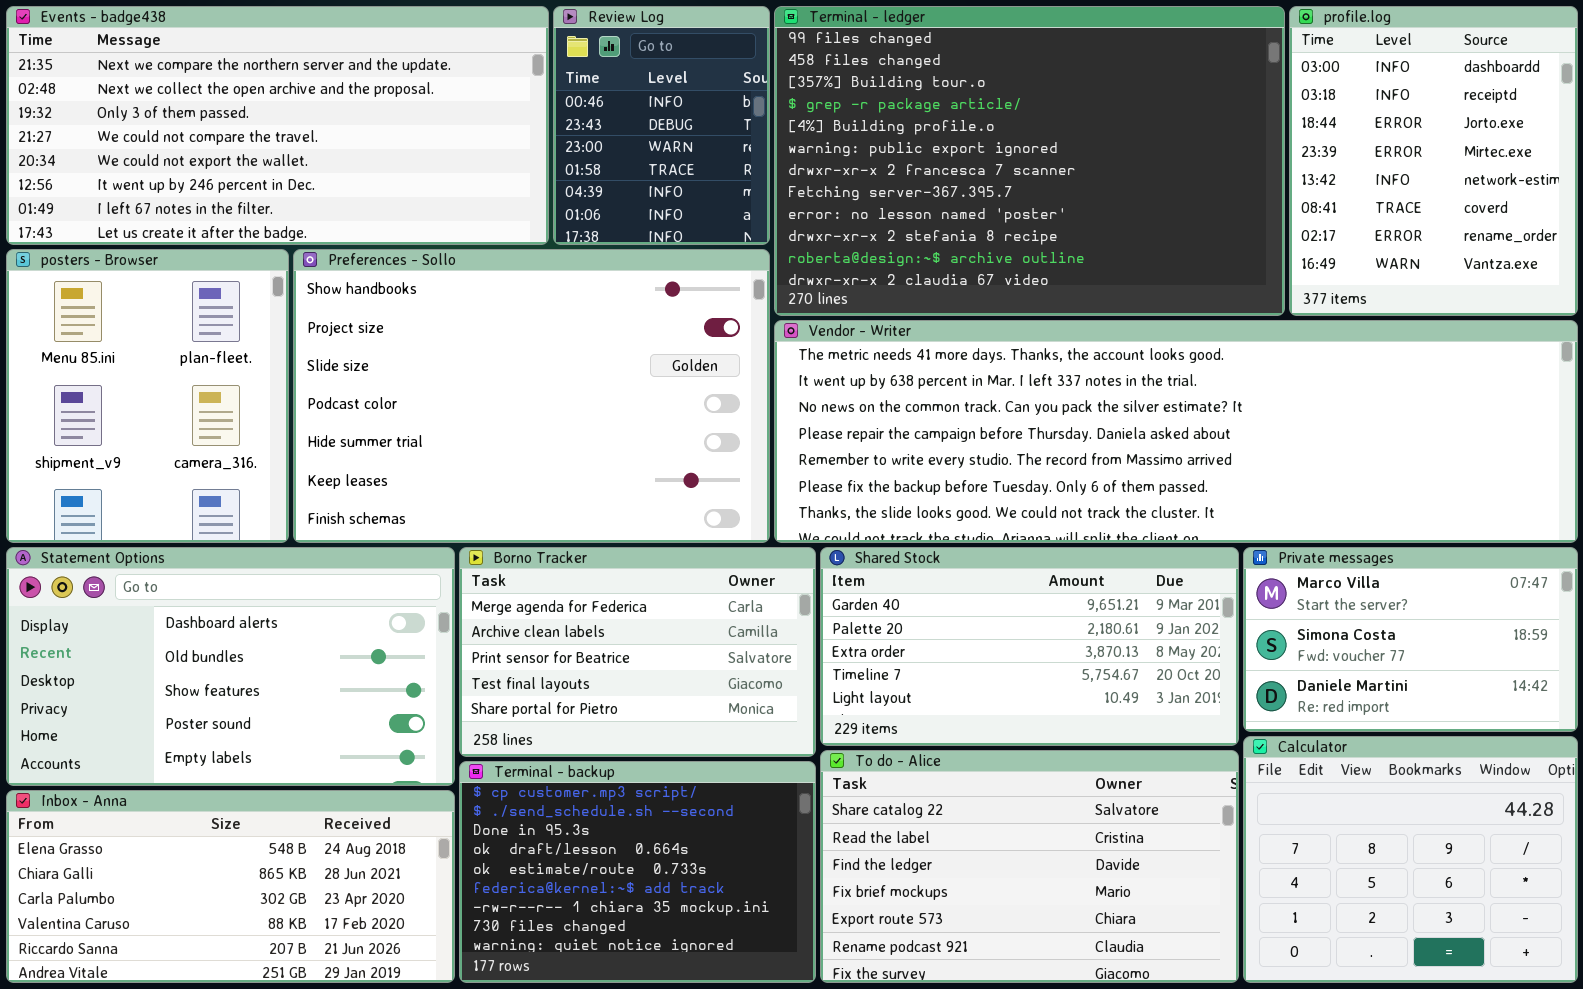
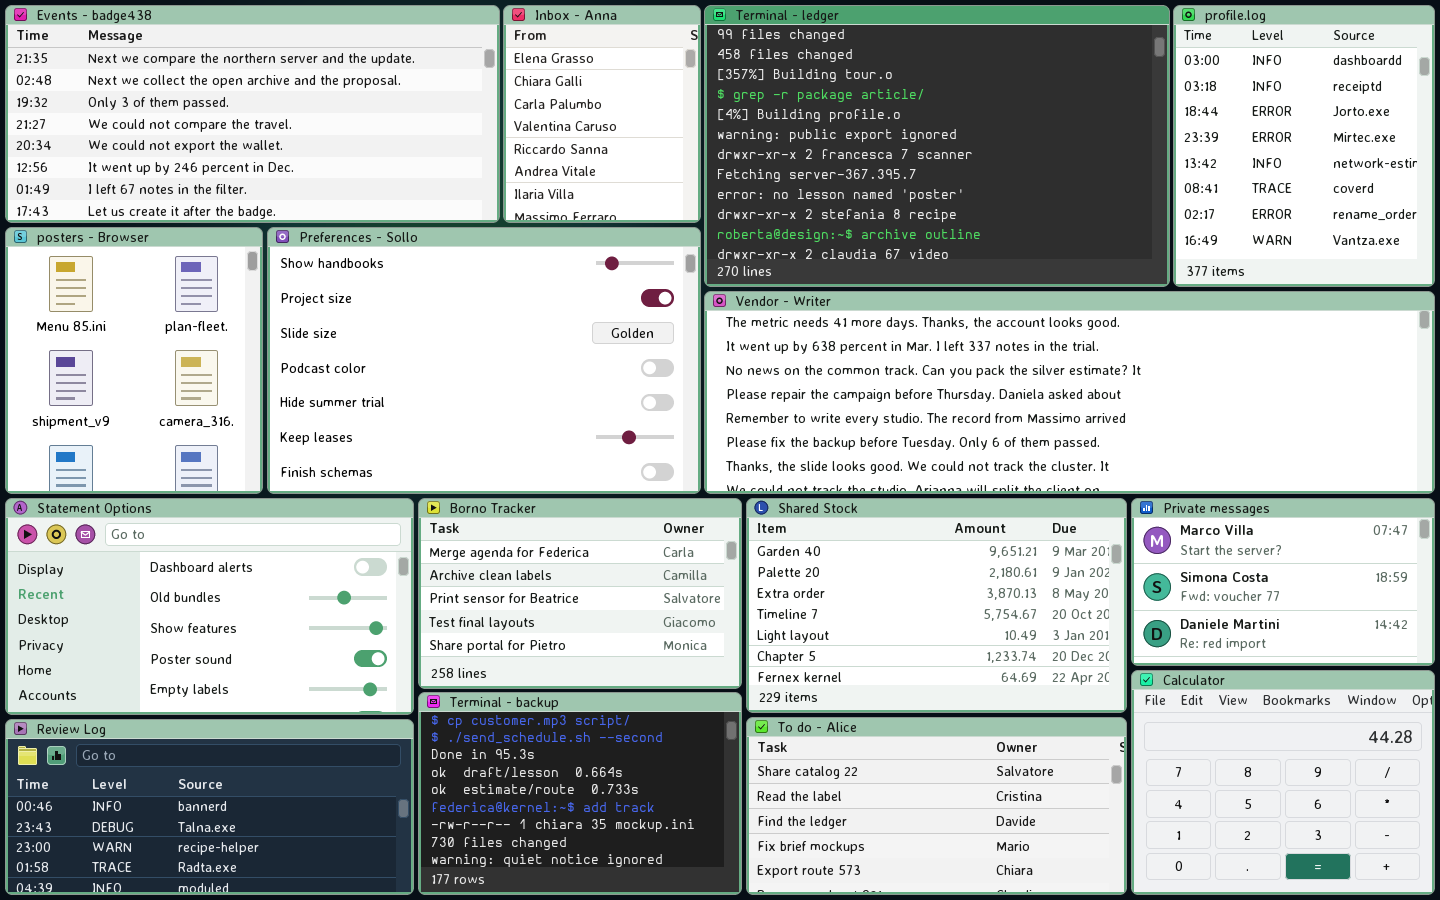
Review Log: [553,6,770,245] -> [5,719,414,895], moved, resized
Shared Stock: [820,547,1239,746] -> [746,498,1127,713], resized
To do - Alice: [820,750,1239,983] -> [746,717,1127,895], resized
Inbox - Anna: [6,790,455,983] -> [503,5,701,223], moved, resized

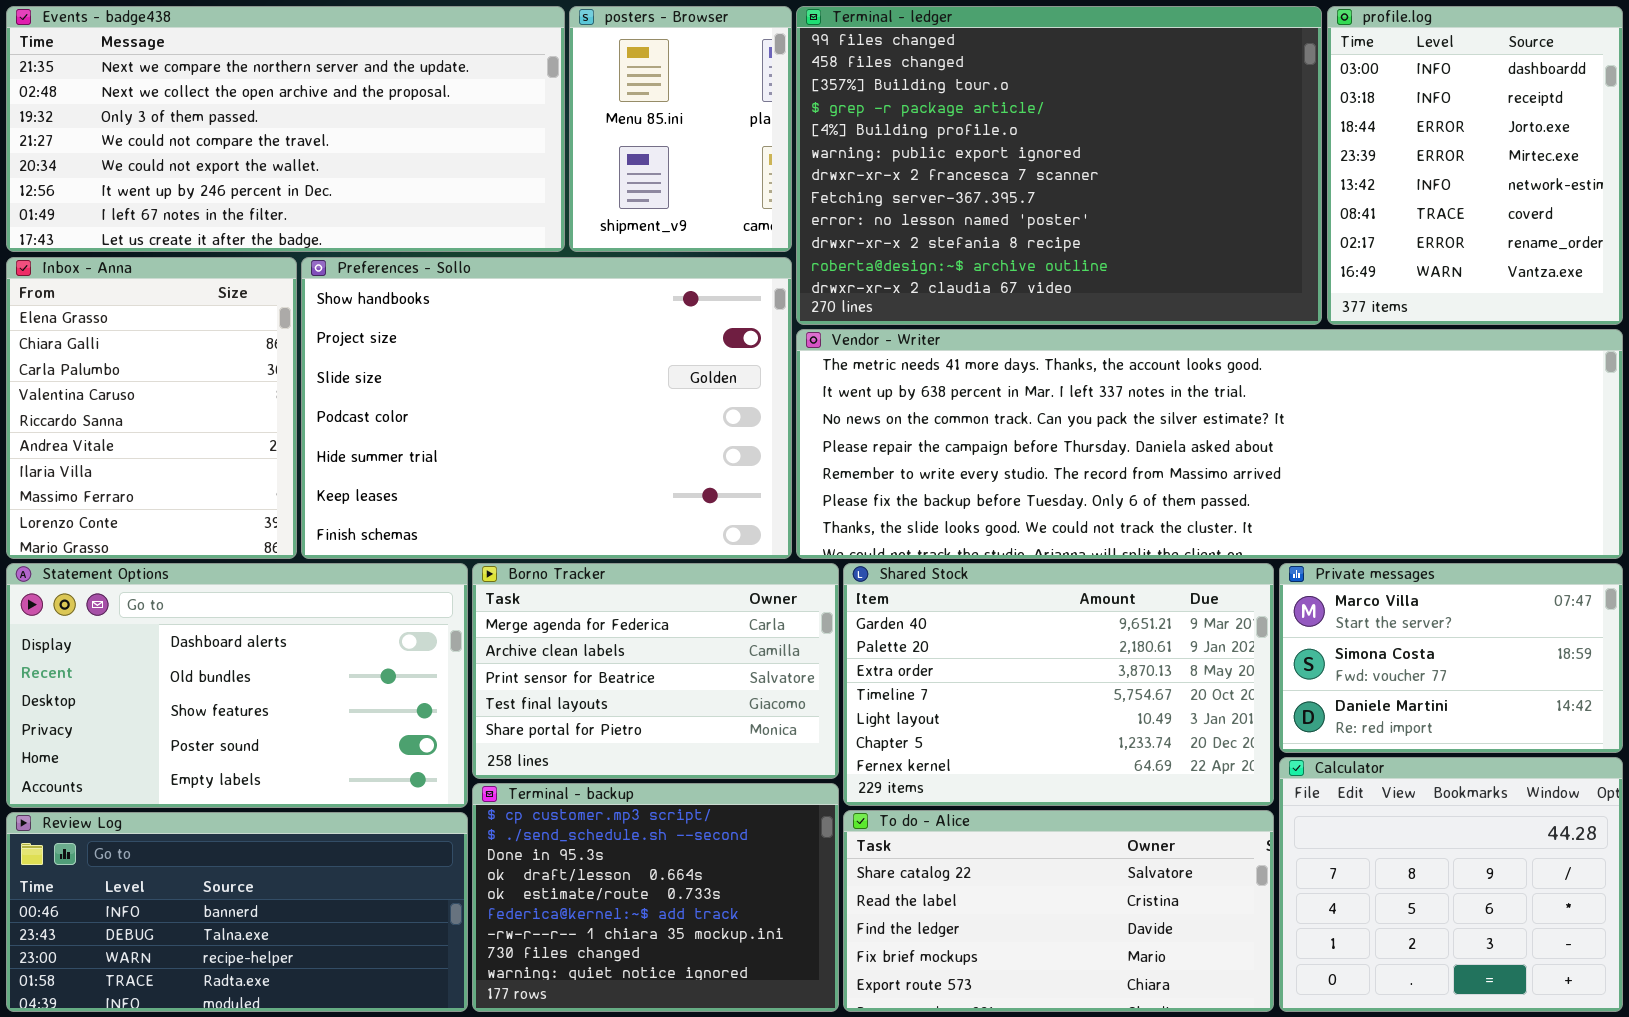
Inbox - Anna: [503,5,701,223] -> [6,257,297,559], moved, resized
posters - Browser: [5,227,263,494] -> [569,6,792,252], moved, resized

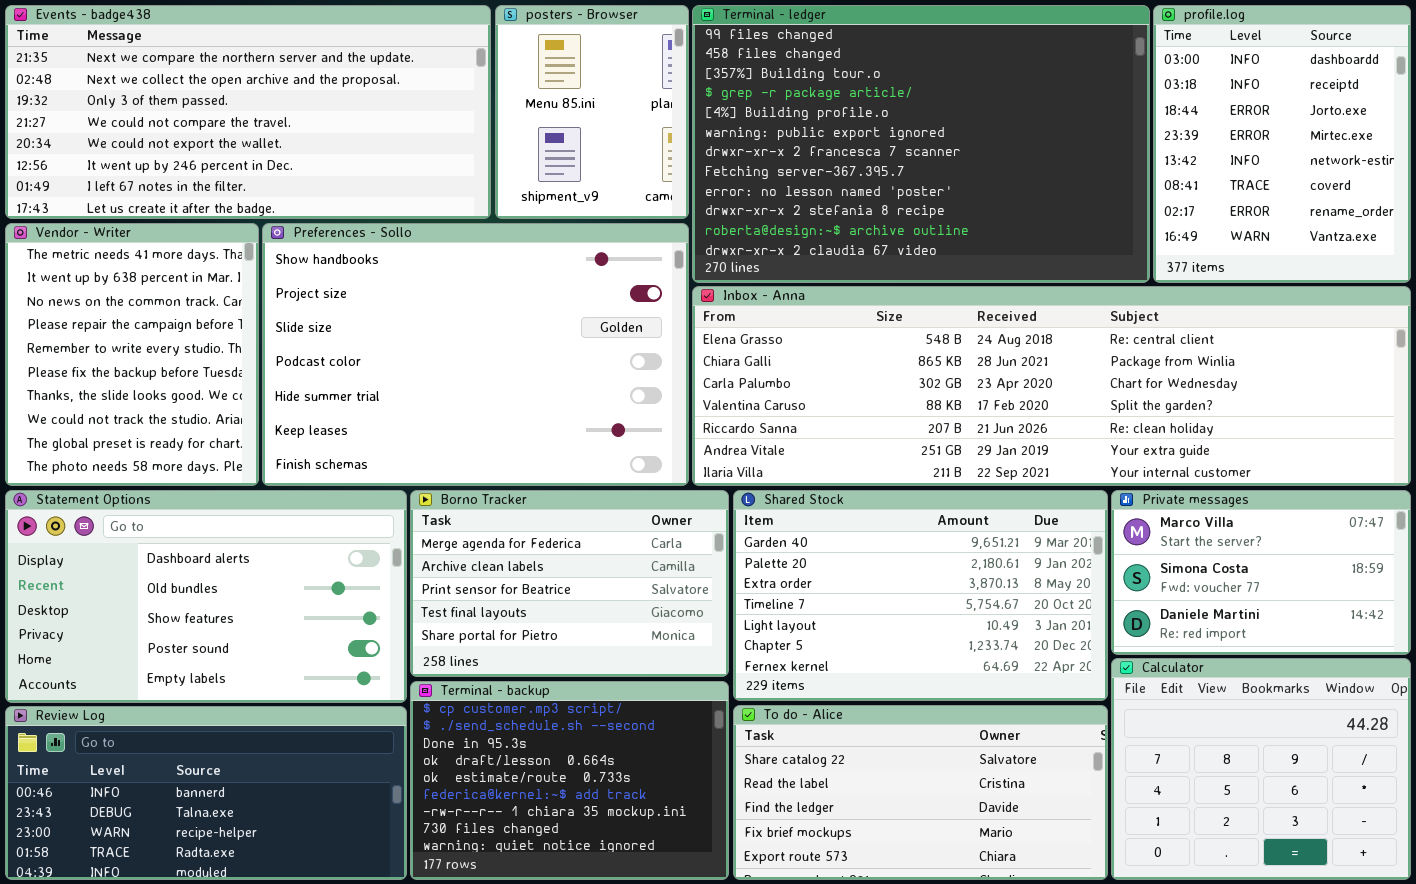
Inbox - Anna: [6,257,297,559] -> [692,286,1411,486], moved, resized
Vendor - Writer: [796,329,1623,559] -> [5,223,259,486], moved, resized

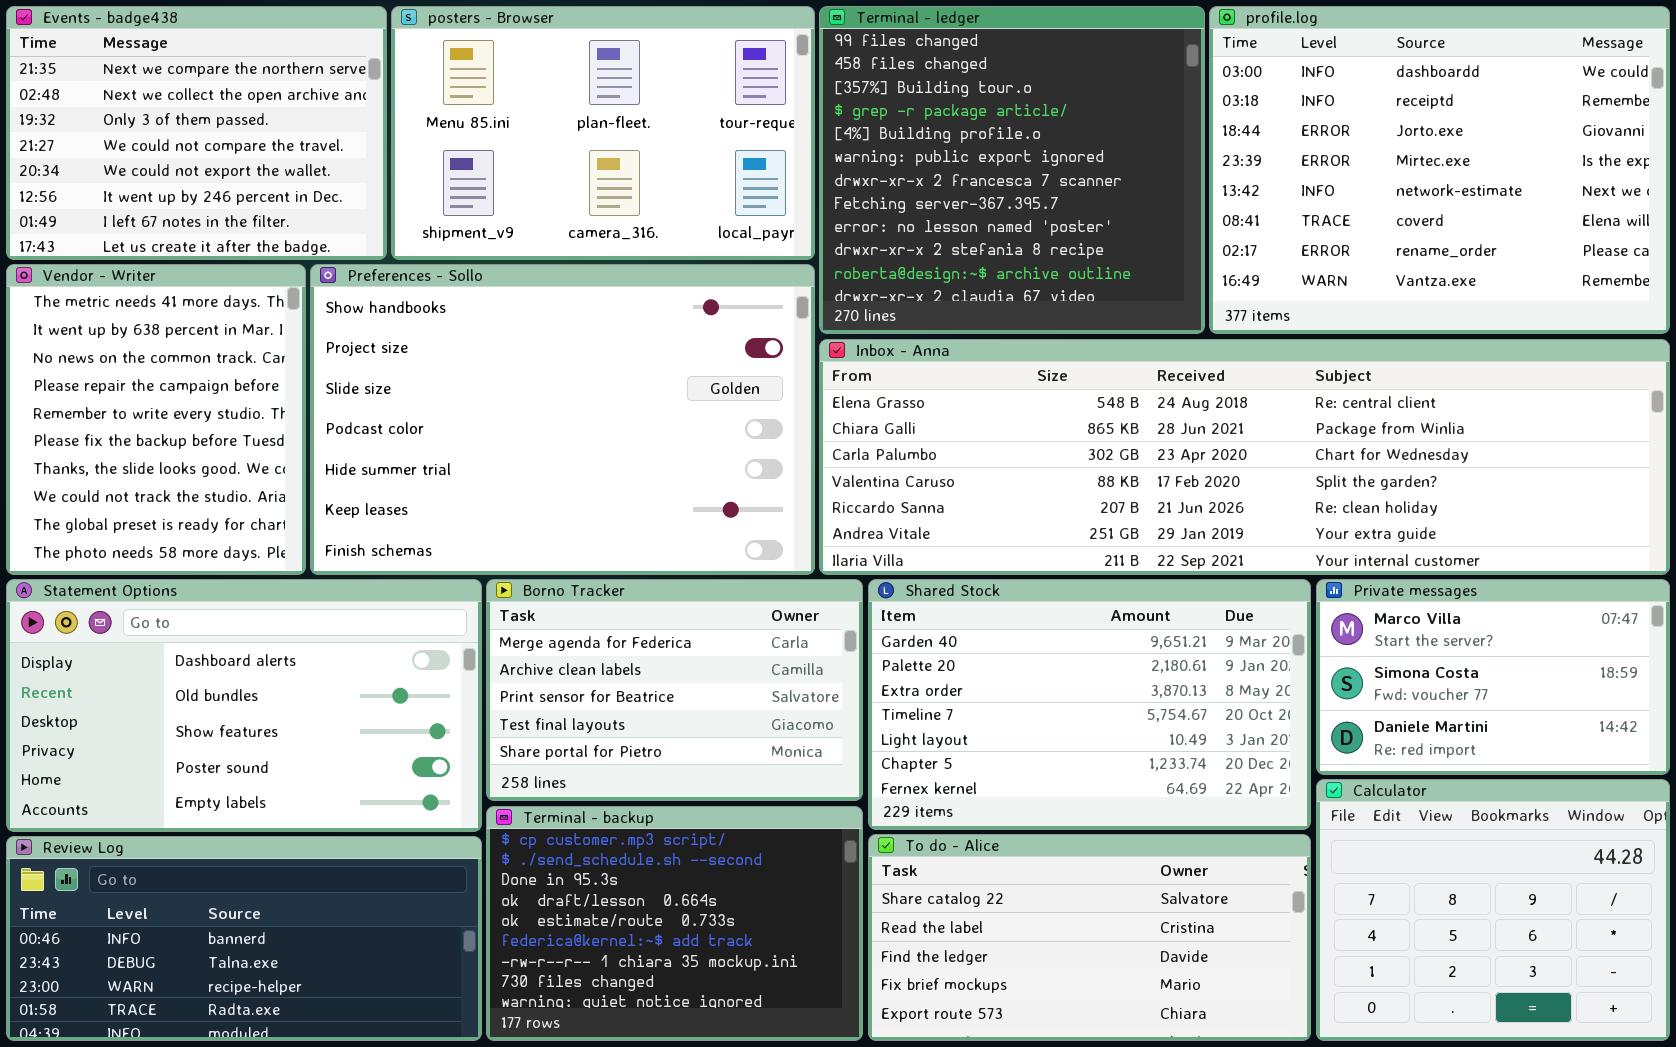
Events - badge438: [5,5,491,219] -> [6,6,387,260], resized
posters - Browser: [495,5,689,219] -> [391,6,815,260], resized
Terminal - ledger: [692,5,1150,283] -> [819,6,1205,334], resized
profile.log: [1153,5,1411,283] -> [1209,6,1670,334], resized

